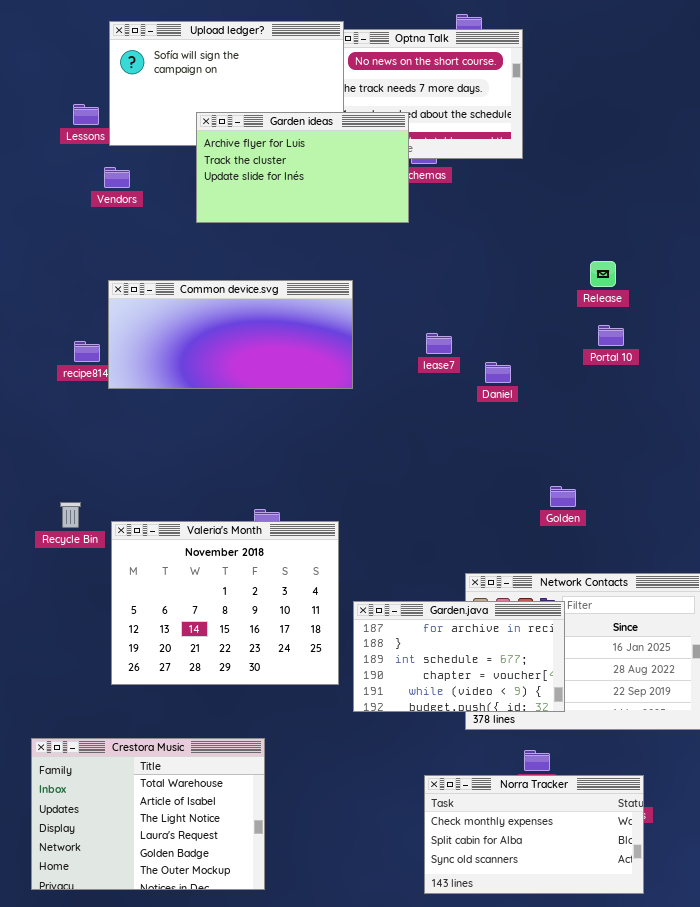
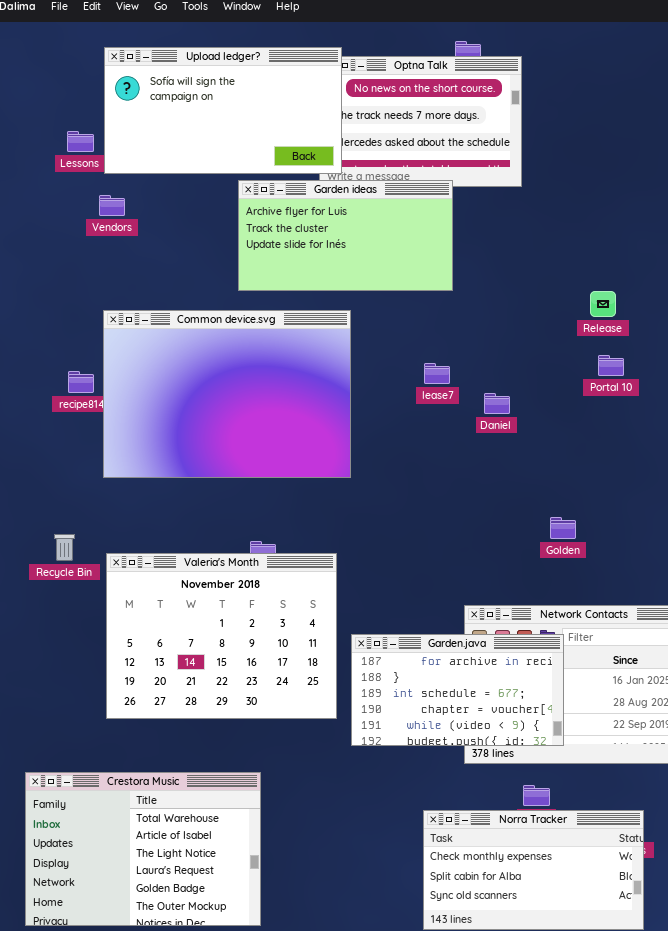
Garden ideas: [196,112,409,223] -> [238,180,453,291], moved
Common device.svg: [108,280,353,389] -> [103,310,351,478], resized

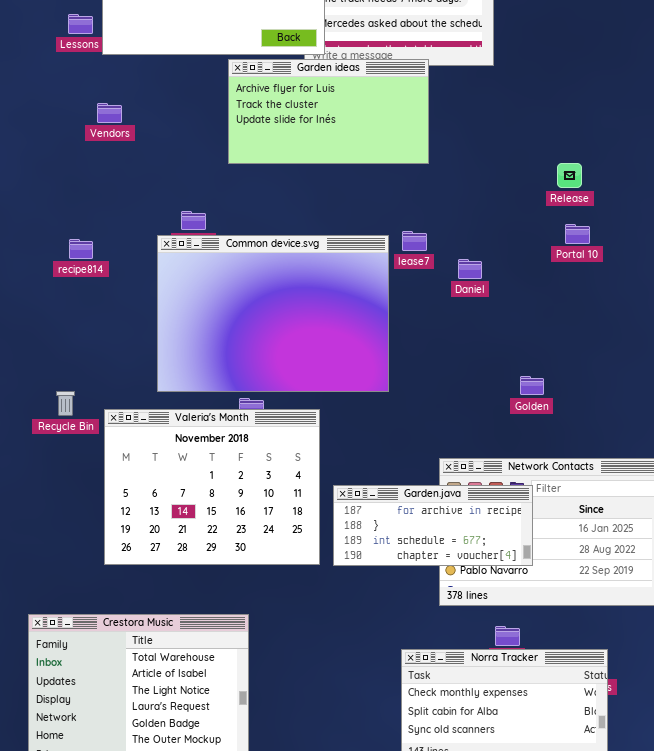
Vendors: [99,195,125,216] -> [97,103,122,123], moved
Common device.svg: [103,310,351,478] -> [157,235,389,392], moved
Garden.java: [351,634,564,746] -> [333,485,533,566], resized

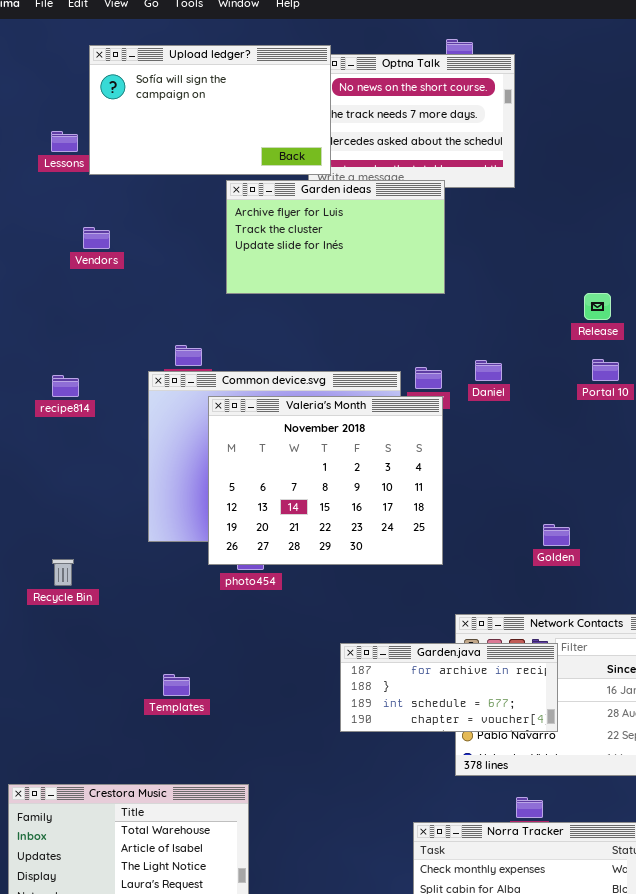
Daniel: [458,259,482,279] -> [475,360,502,381], moved
Recycle Bin: [56,391,75,416] -> [52,559,74,586], moved
Valeria's Month: [104,409,320,565] -> [208,396,443,565], moved

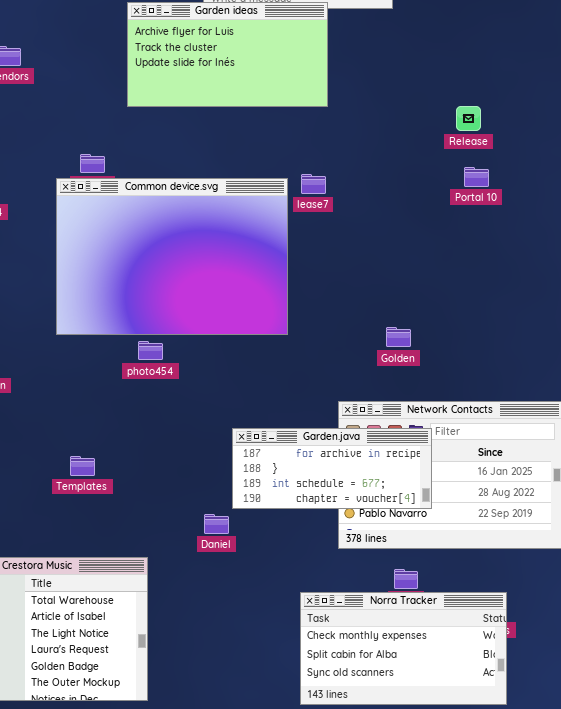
Daniel: [475,360,502,381] -> [204,514,229,534], moved
Valeria's Month: [208,396,443,565] -> none, closed
Golden: [543,524,570,546] -> [386,327,411,347], moved

